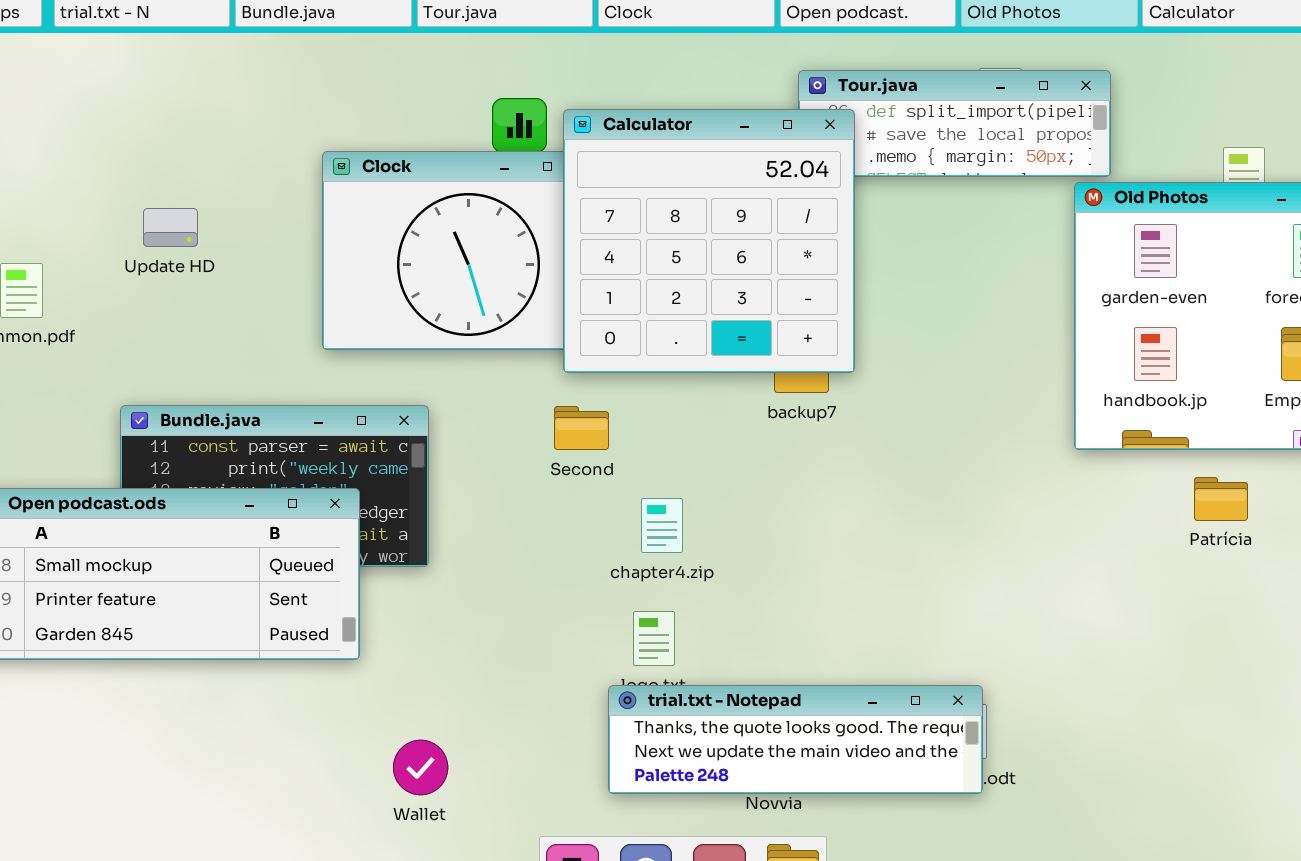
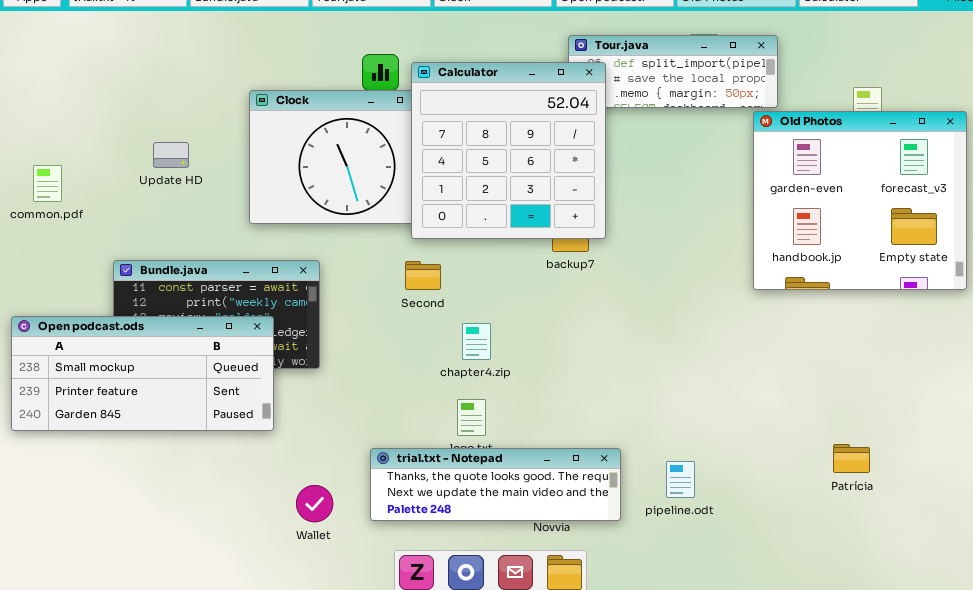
Update HD: [143,208,198,247] -> [153,142,189,168], moved
Patrícia: [1194,477,1248,521] -> [833,444,870,473], moved
trial.txt - Notepad: [608,685,983,794] -> [370,448,621,521], moved

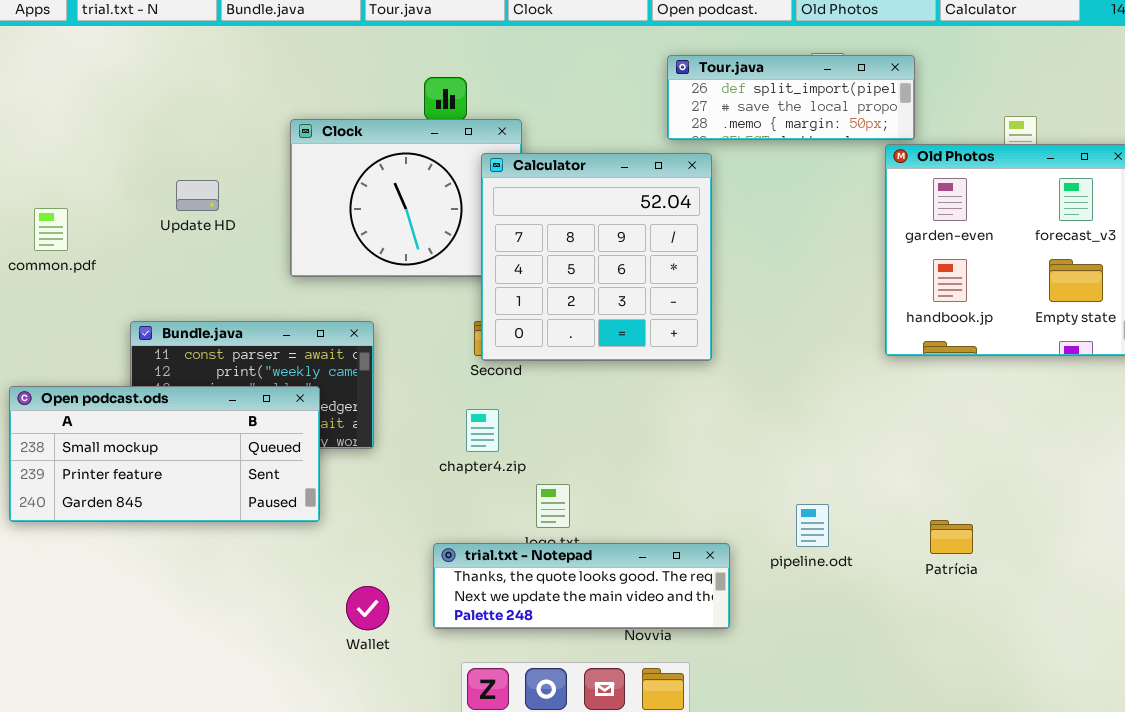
Calculator: [411,62,606,239] -> [481,153,712,361], moved
chapter4.zip: [462,323,491,360] -> [466,409,499,452], moved
Patrícia: [833,444,870,473] -> [930,520,973,554], moved
pipeline.odt: [666,461,695,498] -> [796,504,829,547], moved

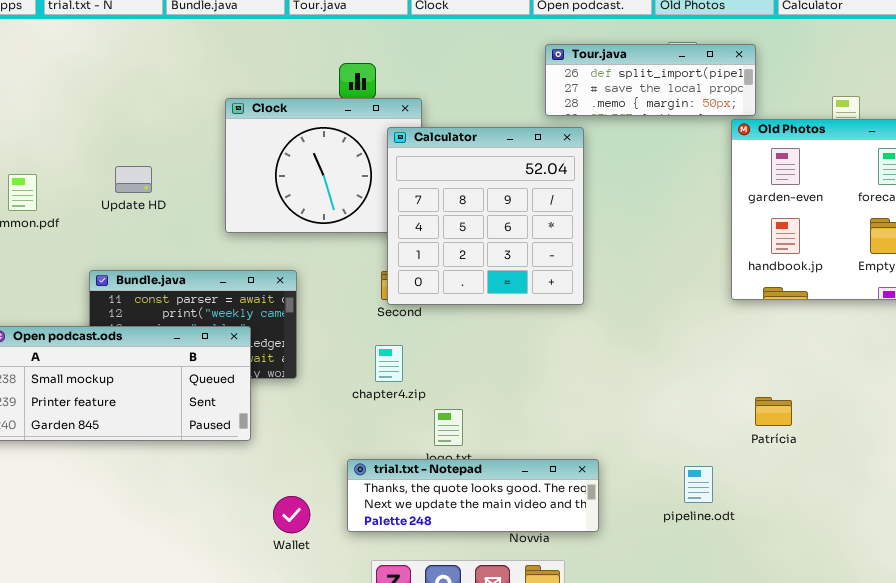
Update HD: [176,180,219,211] -> [115,166,152,193], moved
pipeline.odt: [796,504,829,547] -> [684,466,713,503], moved
Patrícia: [930,520,973,554] -> [755,397,792,426], moved

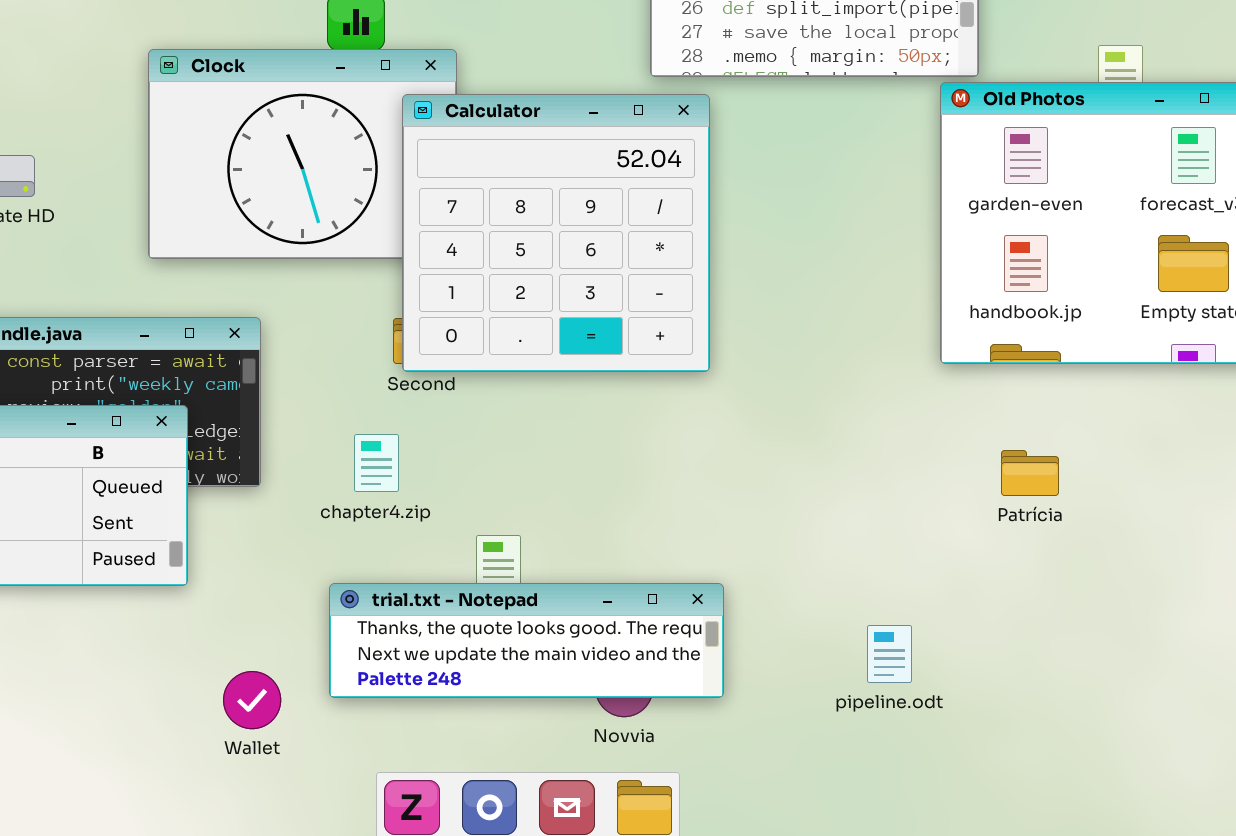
chapter4.zip: [375,345,403,382] -> [354,434,399,492], moved
Patrícia: [755,397,792,426] -> [1001,450,1059,496], moved
trial.txt - Notepad: [347,459,599,532] -> [329,583,724,698], moved

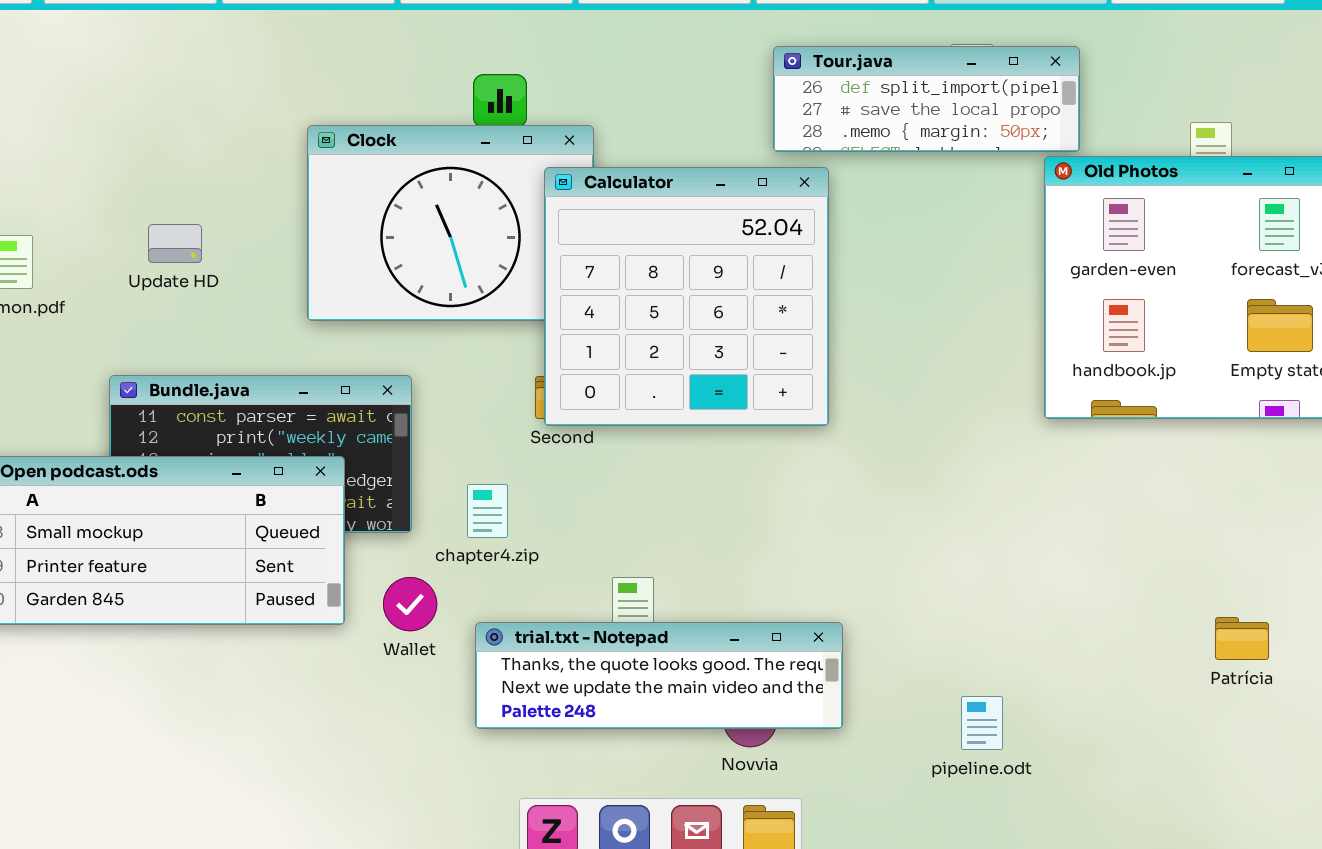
chapter4.zip: [354,434,399,492] -> [467,484,508,538], moved
Patrícia: [1001,450,1059,496] -> [1215,617,1269,660], moved
pipeline.odt: [867,625,912,683] -> [961,696,1003,750], moved
Wallet: [223,671,281,729] -> [383,577,437,631], moved

